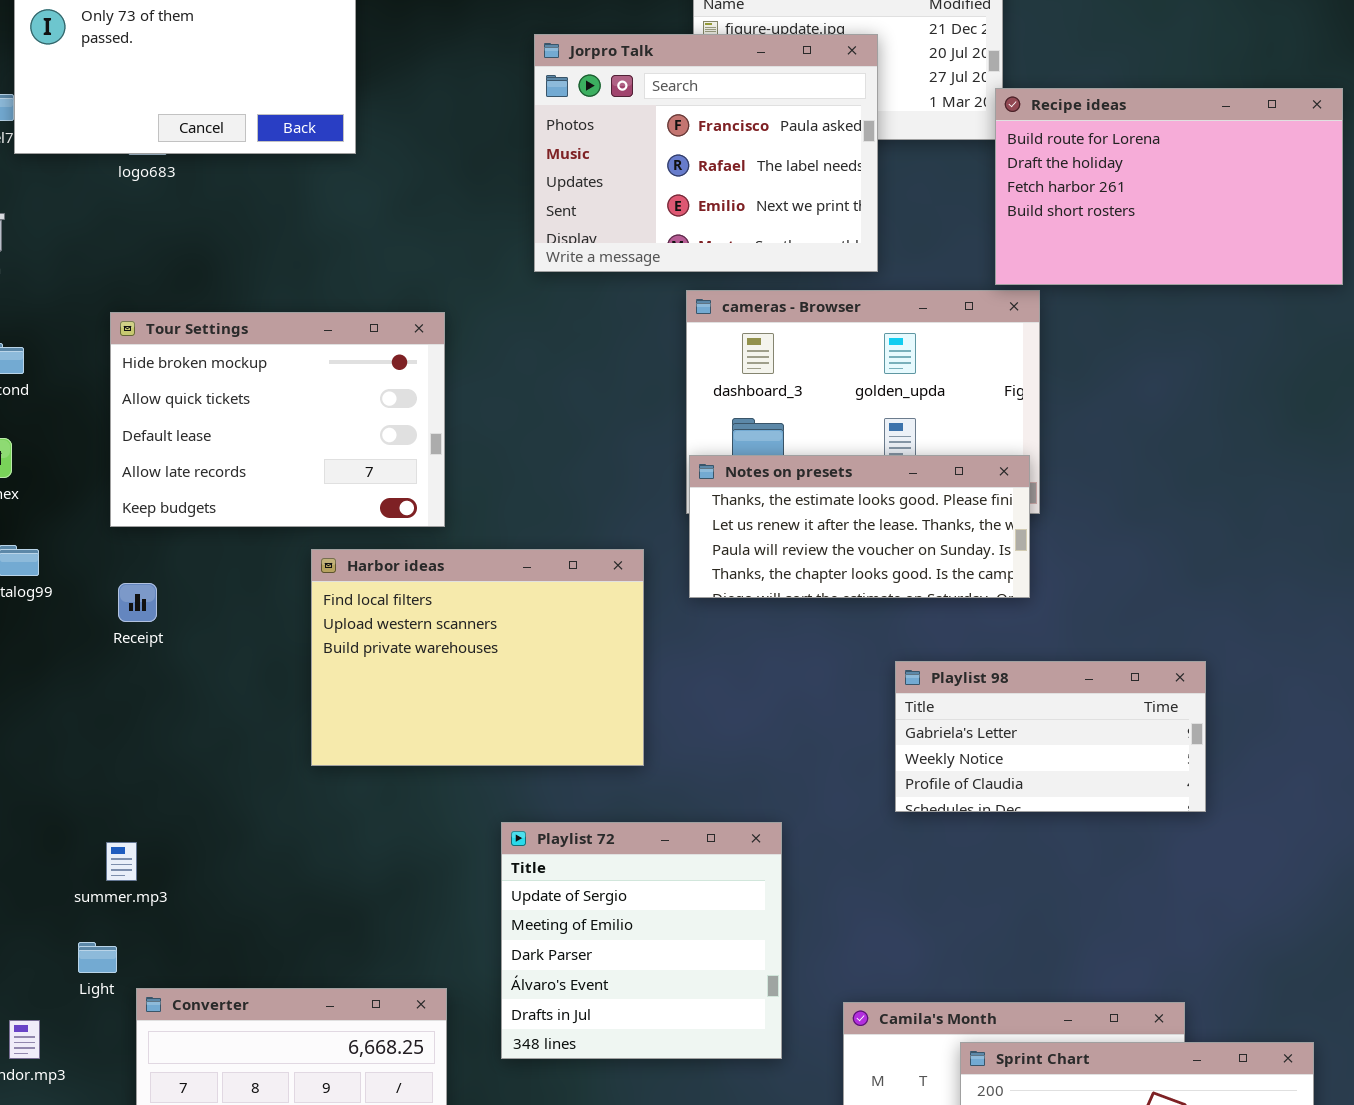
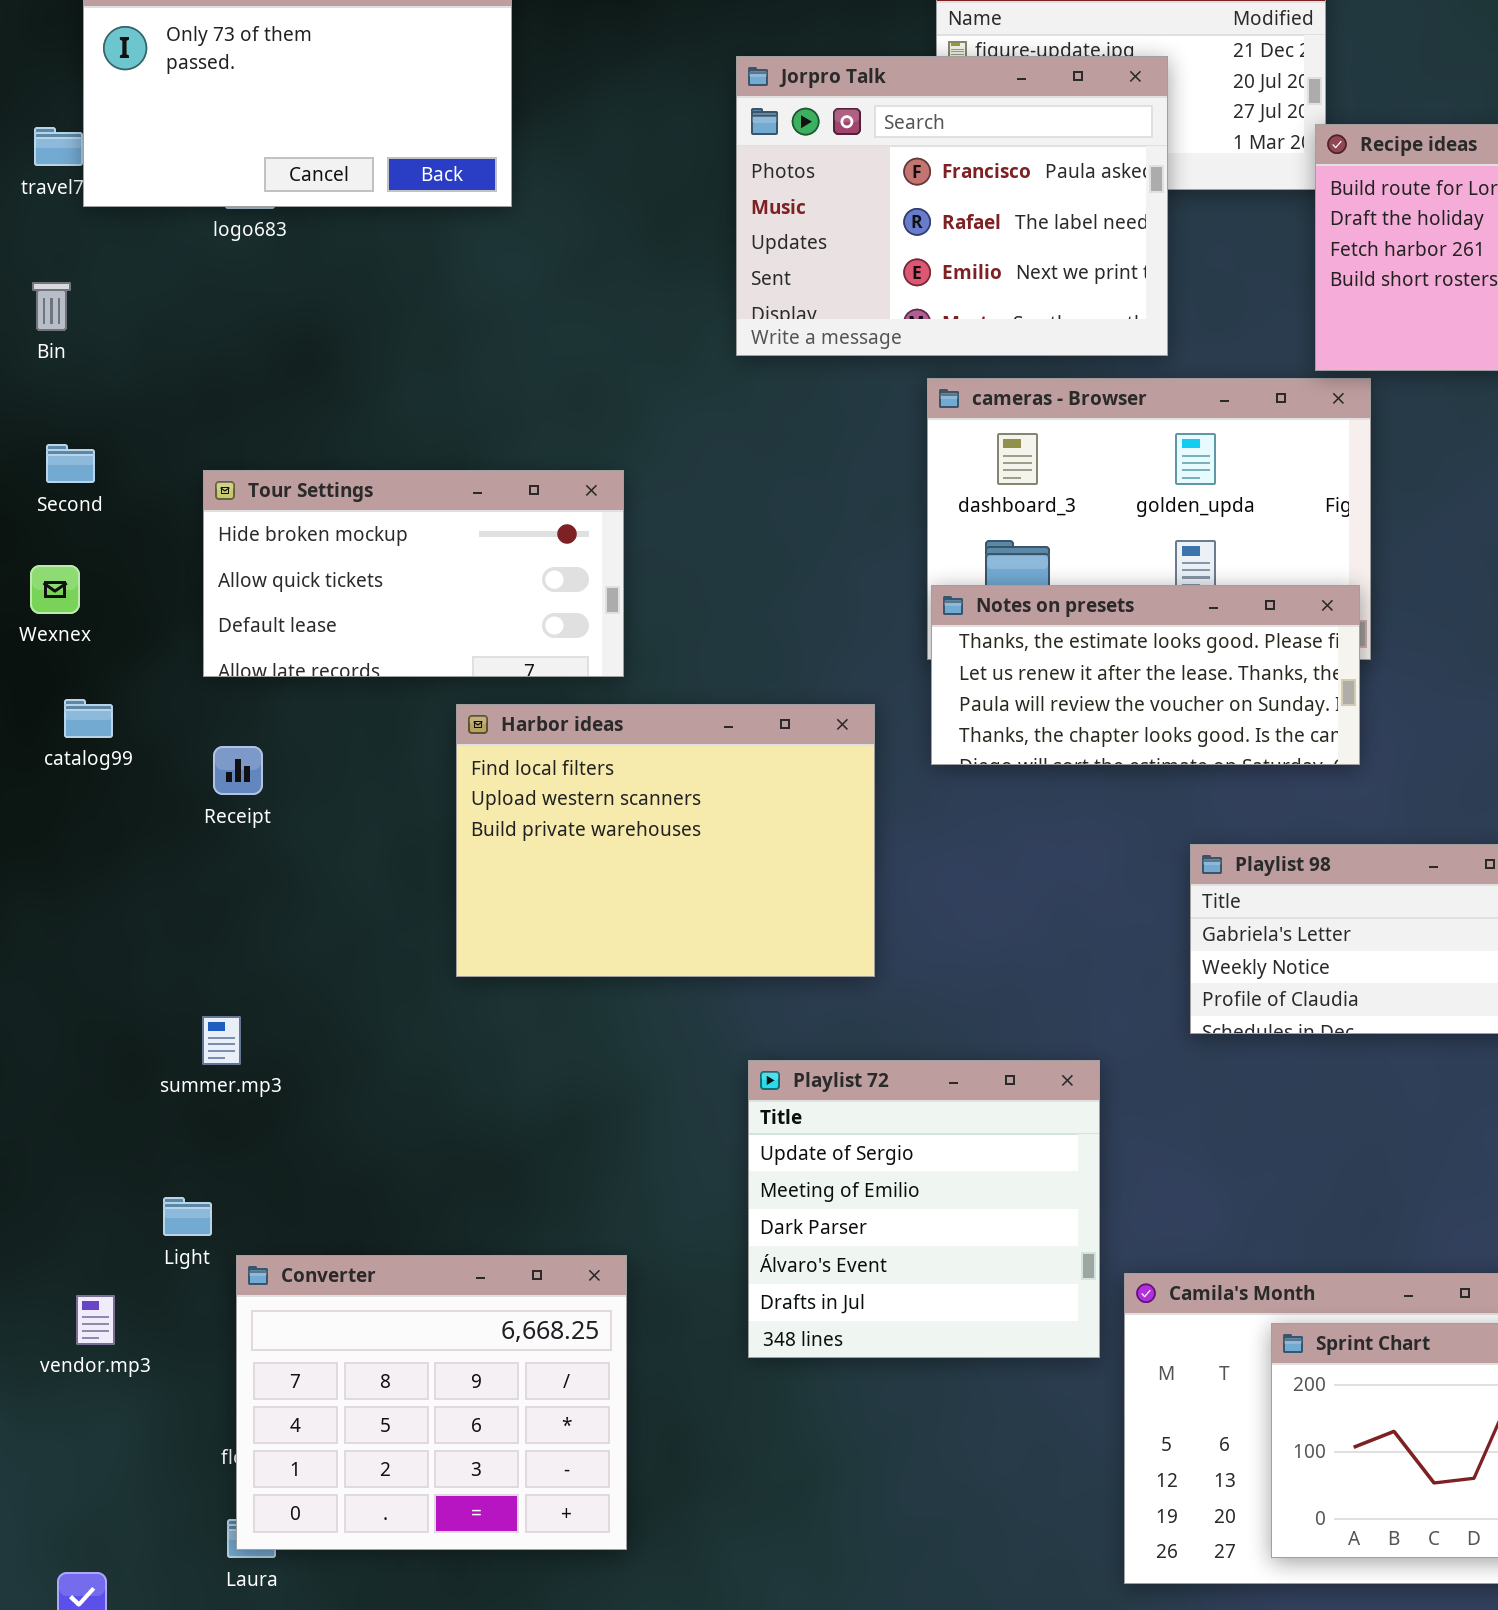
Tour Settings: [110,312,445,527] -> [203,470,624,677], resized
Playlist 72: [501,822,782,1059] -> [748,1060,1100,1358], moved
summer.mp3: [106,842,137,881] -> [202,1016,241,1065], moved

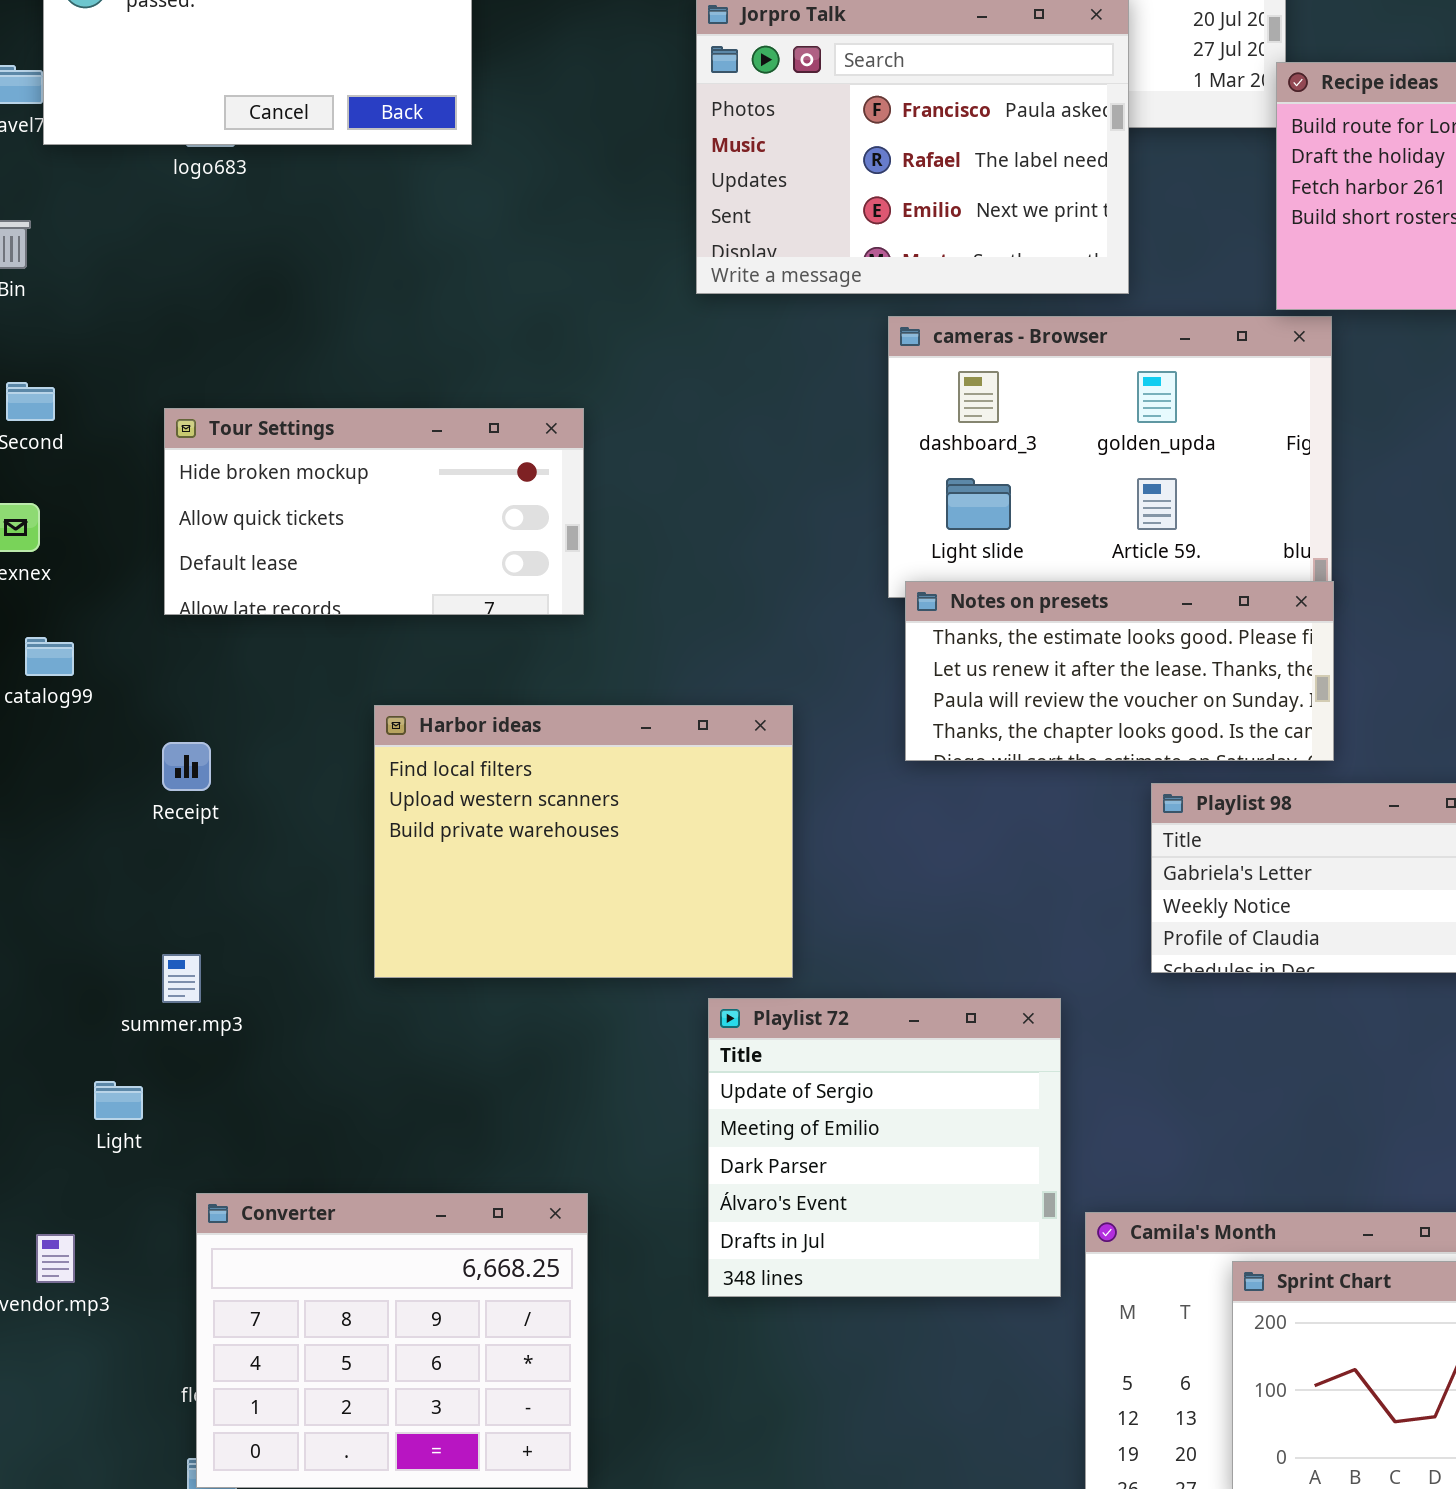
Notes on presets: [931,585,1360,765] -> [905,581,1334,761], moved
Harbor ideas: [456,704,875,977] -> [374,705,793,978], moved
Receipt: [213,746,263,795] -> [162,742,211,791], moved
Light: [163,1197,212,1236] -> [94,1081,143,1120], moved

